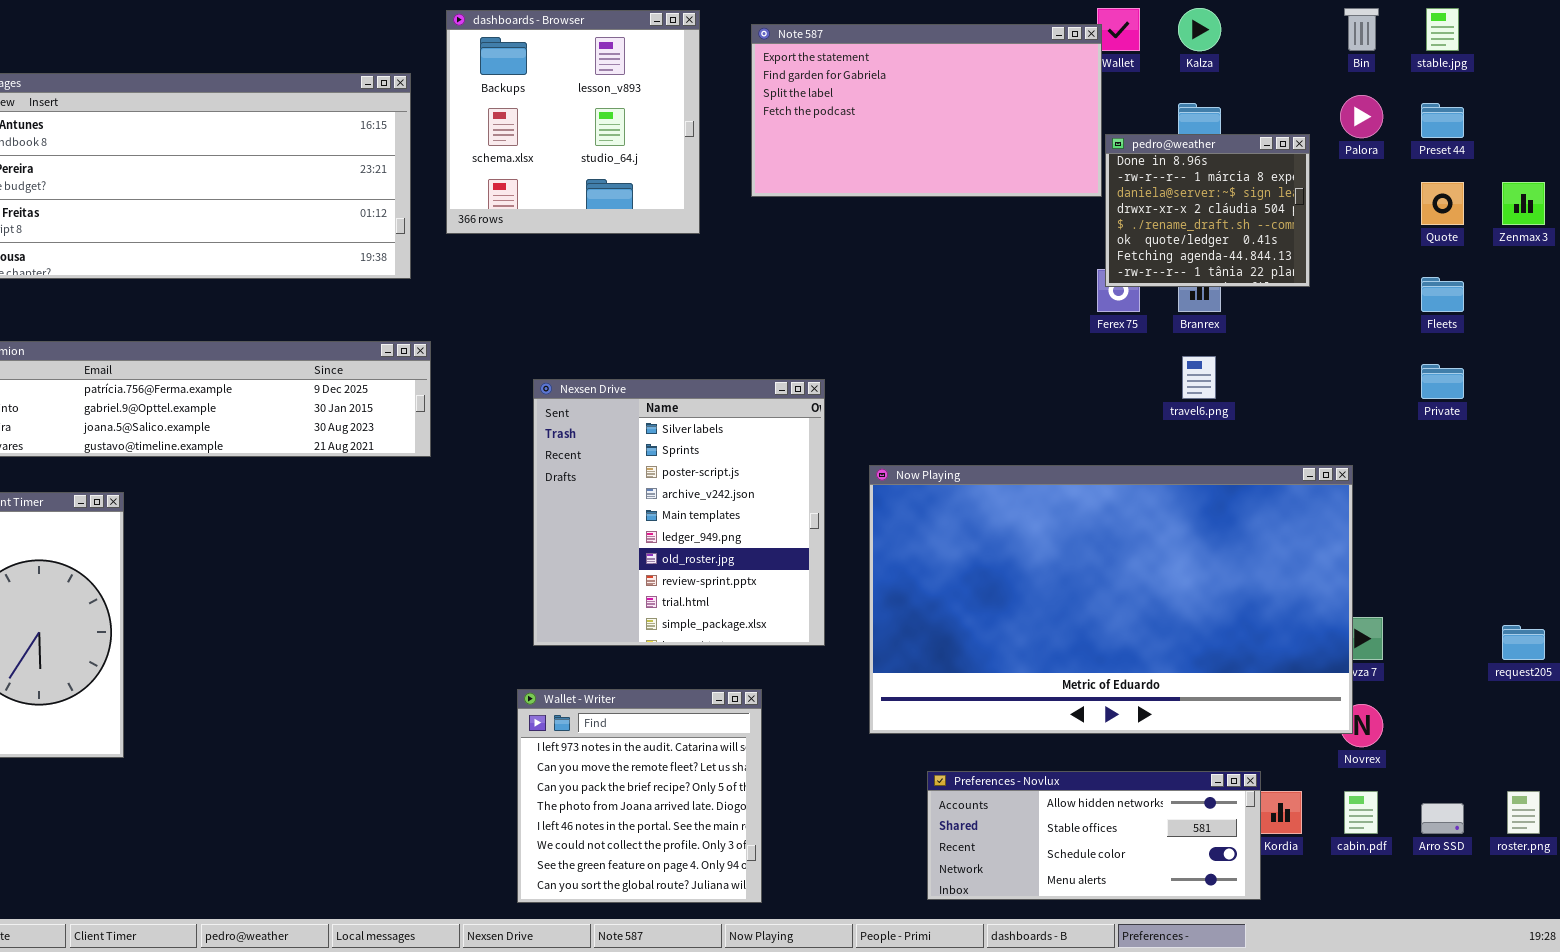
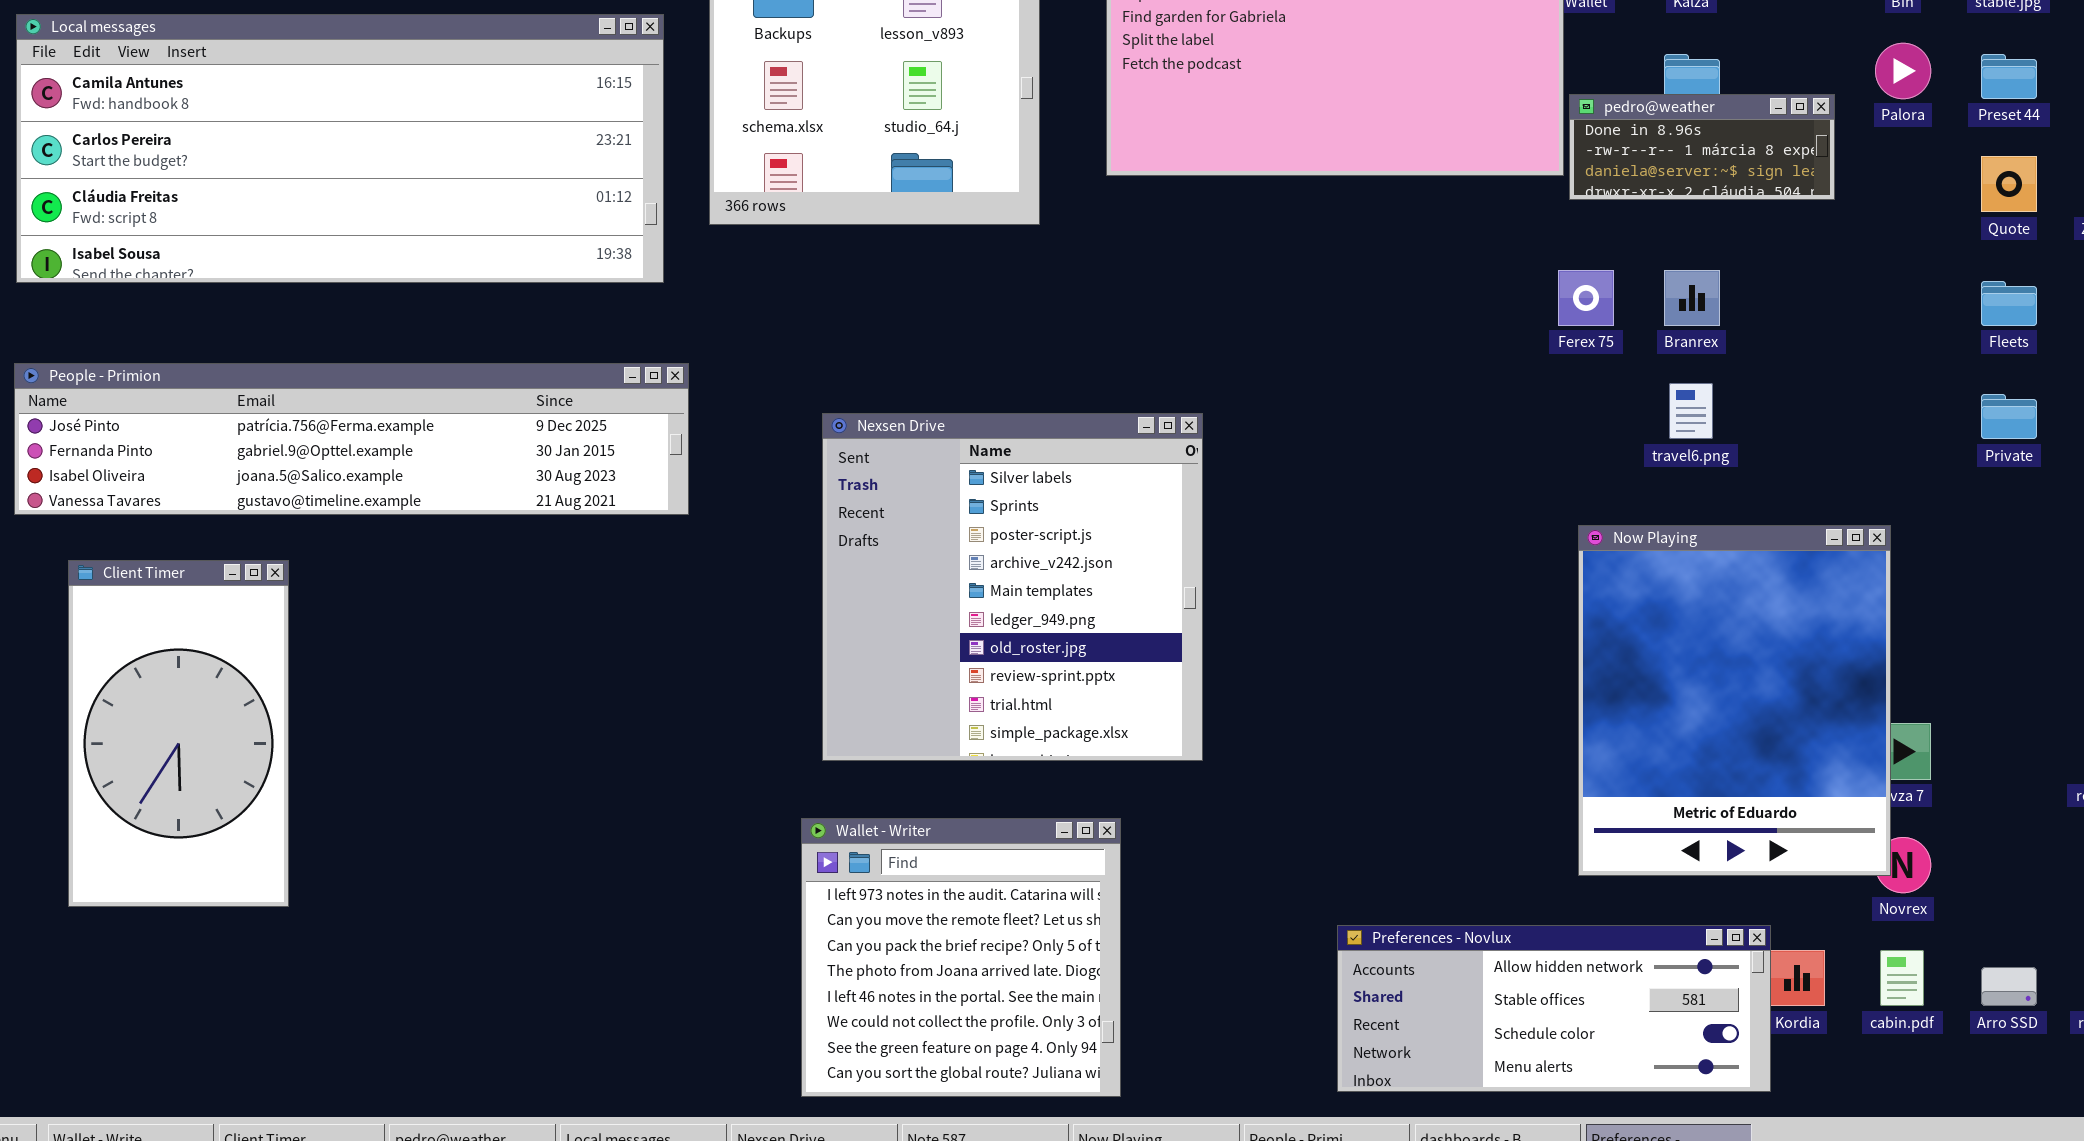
pedro@weather: [1105,134,1310,287] -> [1569,94,1835,200], resized
Now Playing: [869,465,1353,734] -> [1578,525,1891,876], resized

